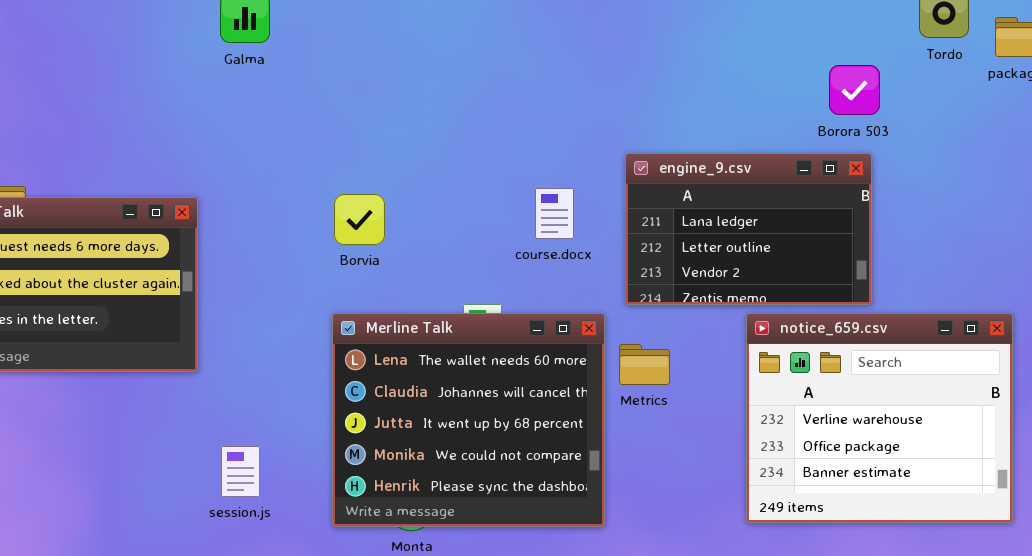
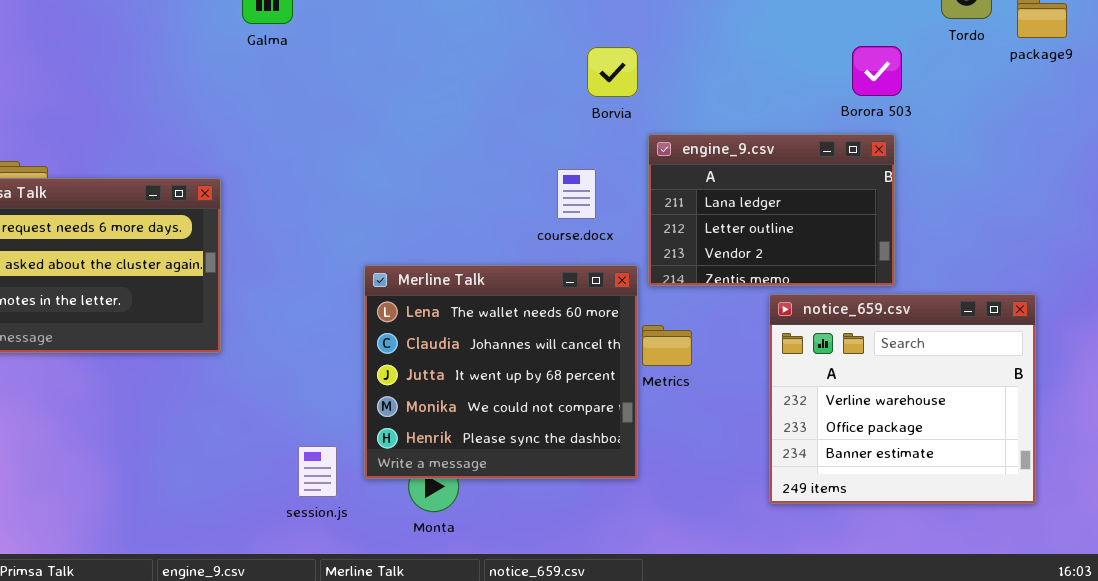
Borvia: [334,194,385,245] -> [587,47,638,97], moved
Merline Talk: [332,313,605,527] -> [364,265,638,479], moved
session.js: [221,446,260,497] -> [298,446,337,497], moved

